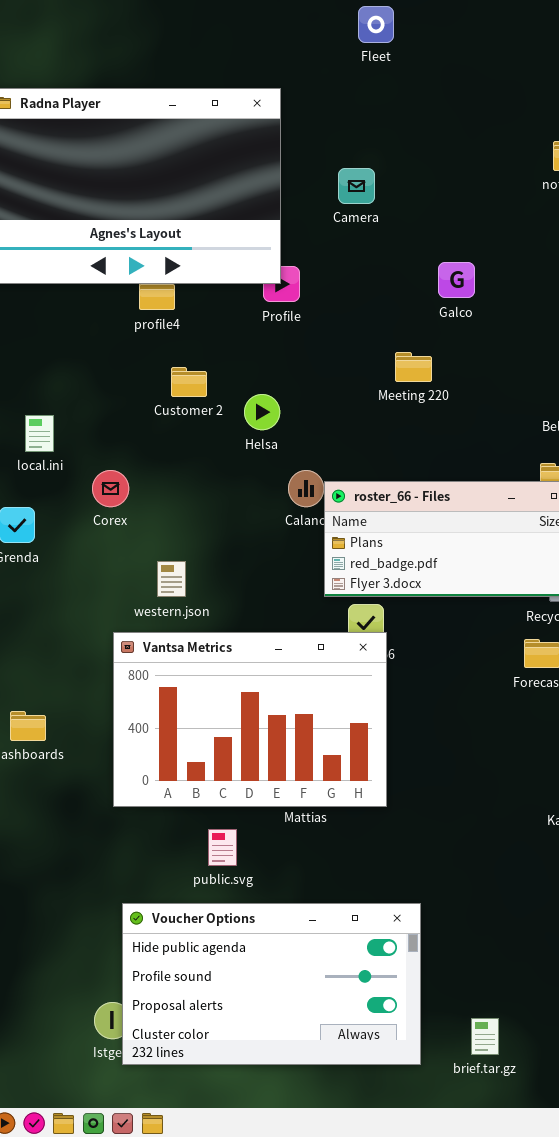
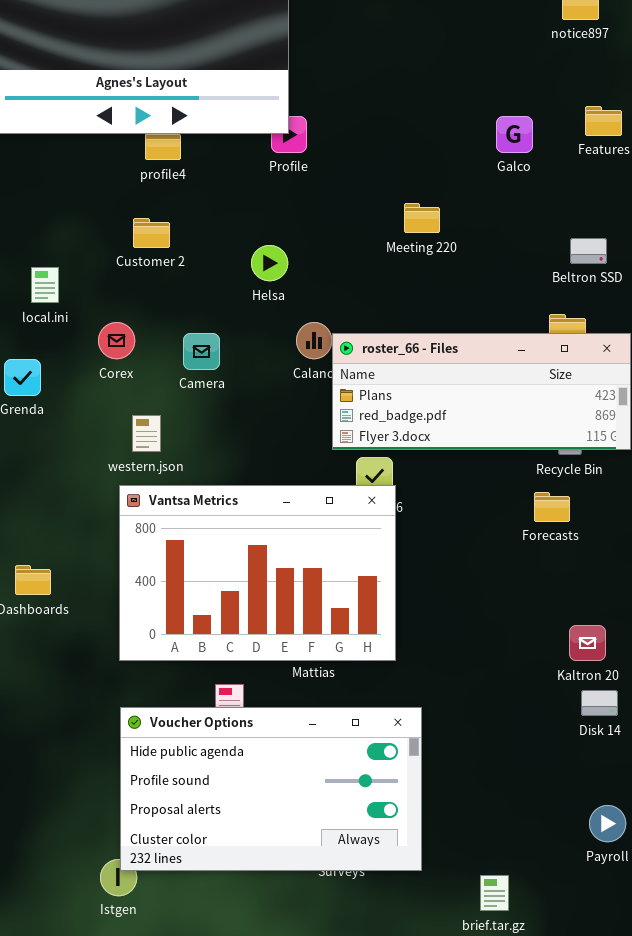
Camera: [338,168,375,204] -> [183,333,220,370], moved
Galco: [438,262,475,298] -> [496,116,533,153], moved
Customer 2: [171,367,207,397] -> [133,218,170,248], moved
western.json: [157,561,186,597] -> [132,415,161,452], moved
Voucher Options: [122,903,421,1065] -> [120,707,422,871], moved

